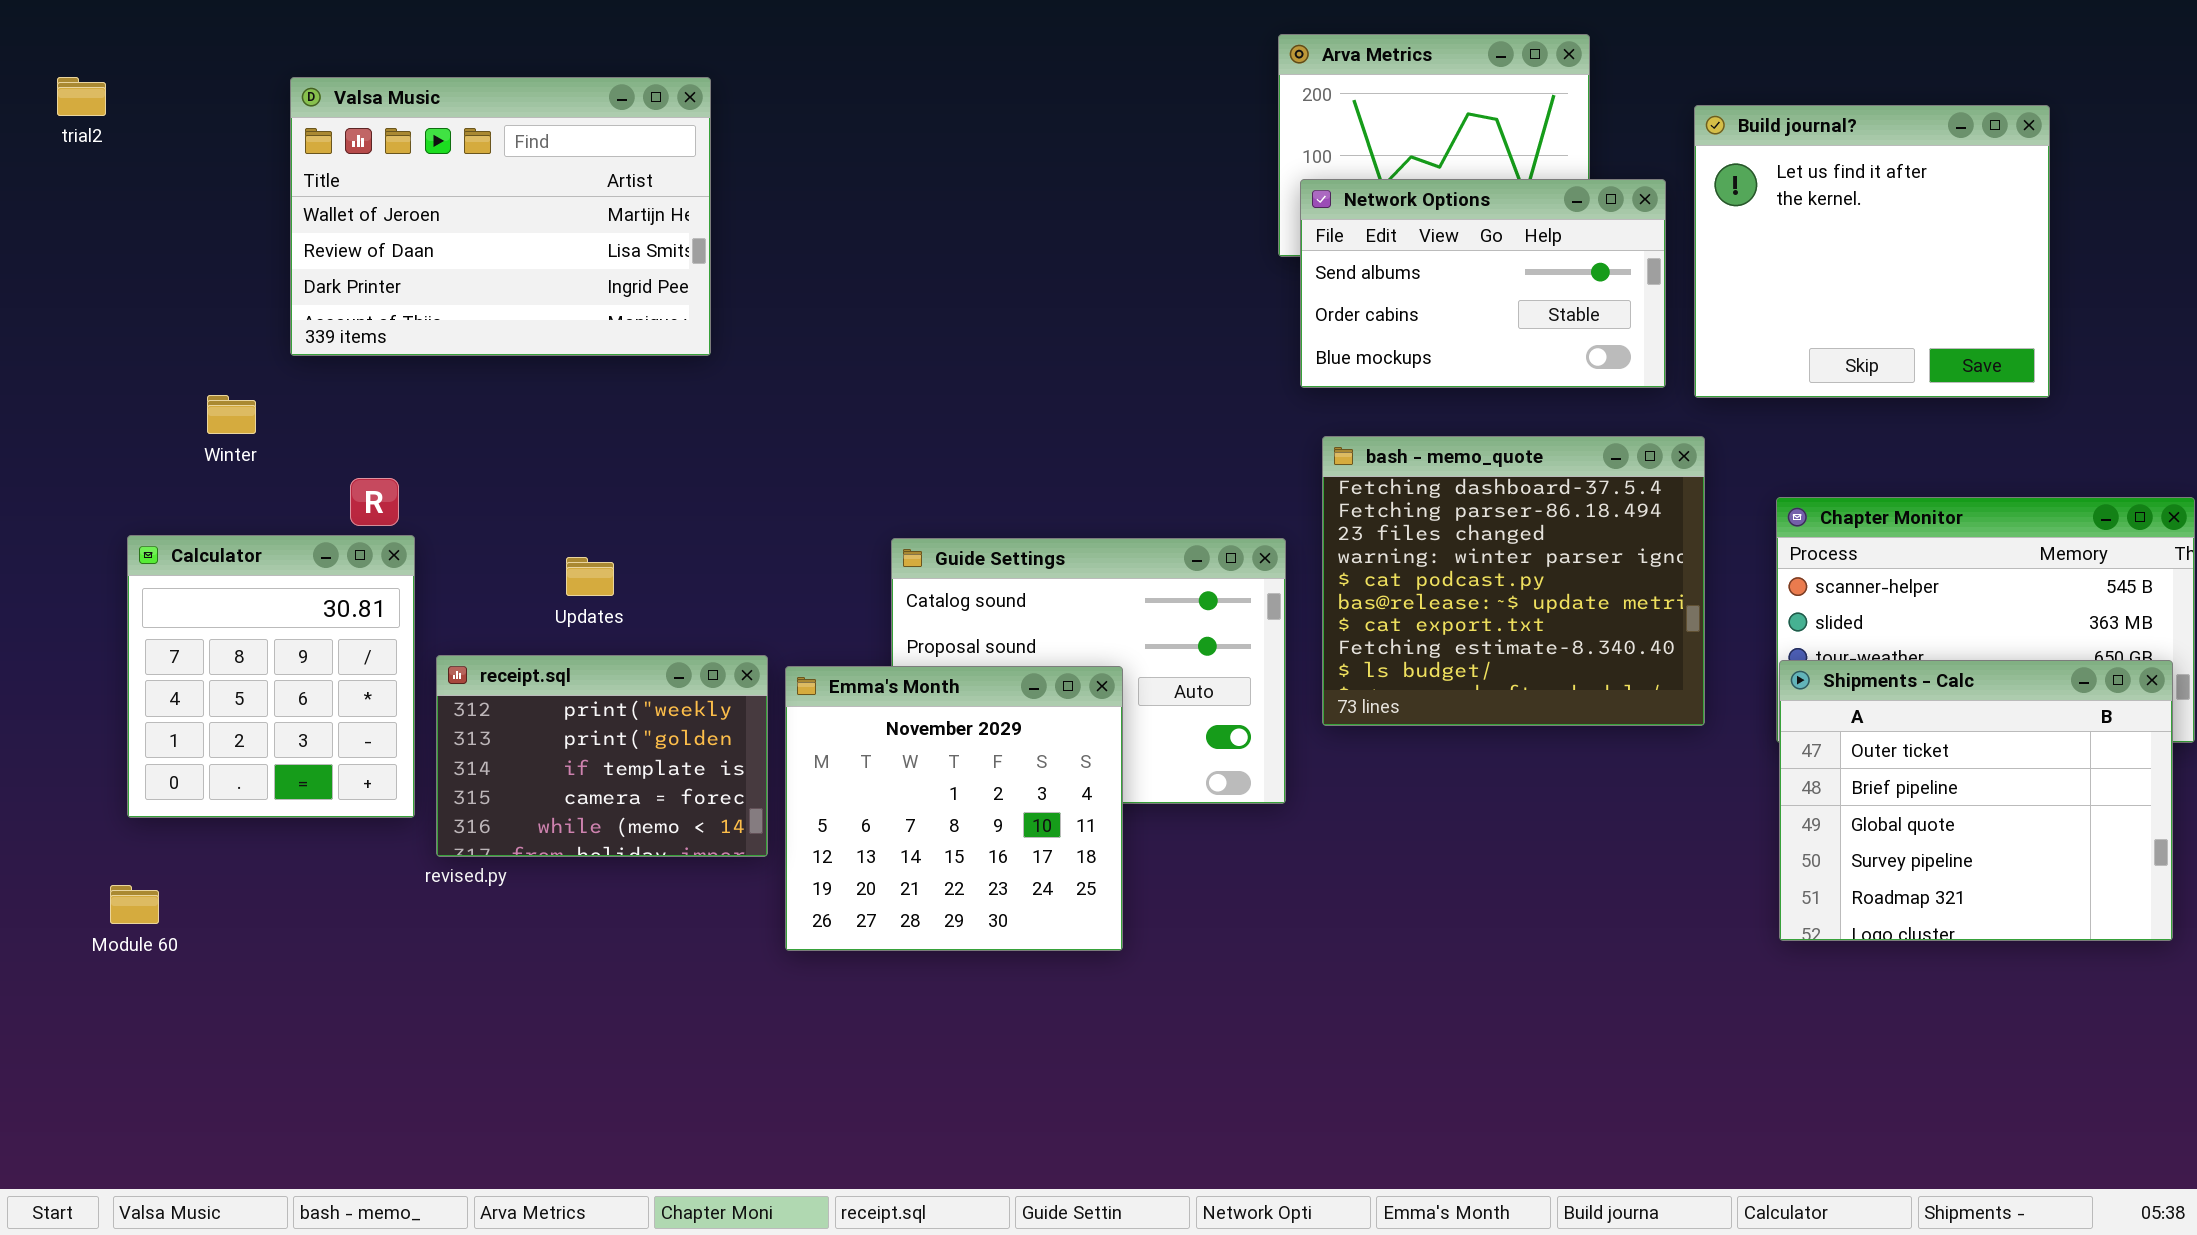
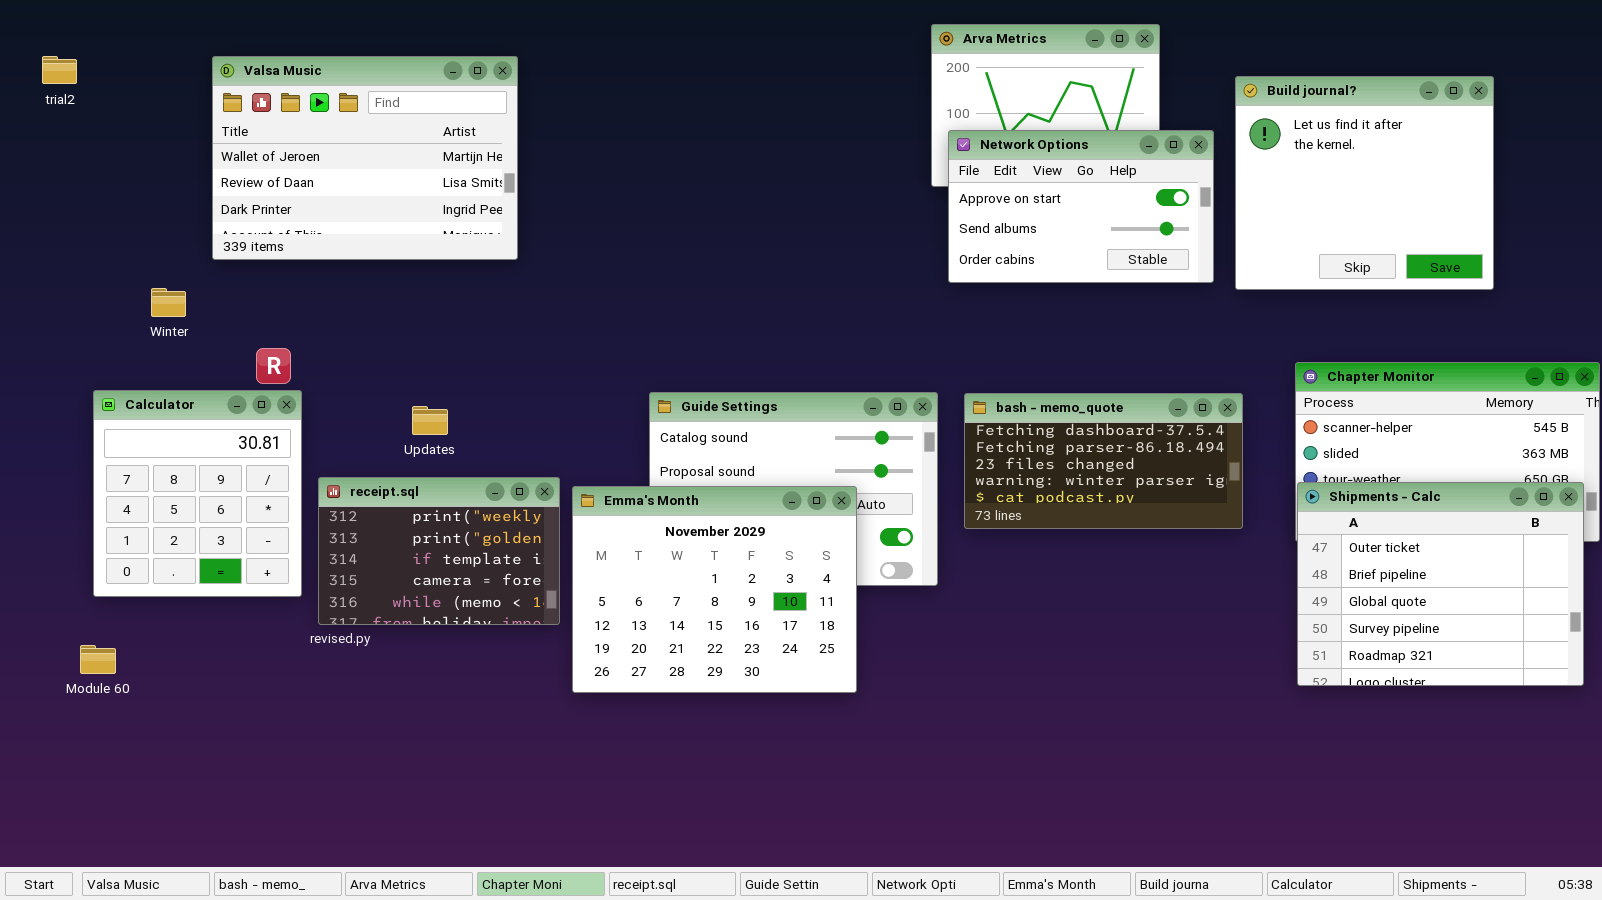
Network Options: [1300,179,1666,388] -> [948,130,1214,283], scrolled up 1 row
bash - memo_quote: [1322,436,1705,726] -> [964,393,1243,529], resized
Emma's Month: [785,666,1123,951] -> [572,486,857,693], resized

